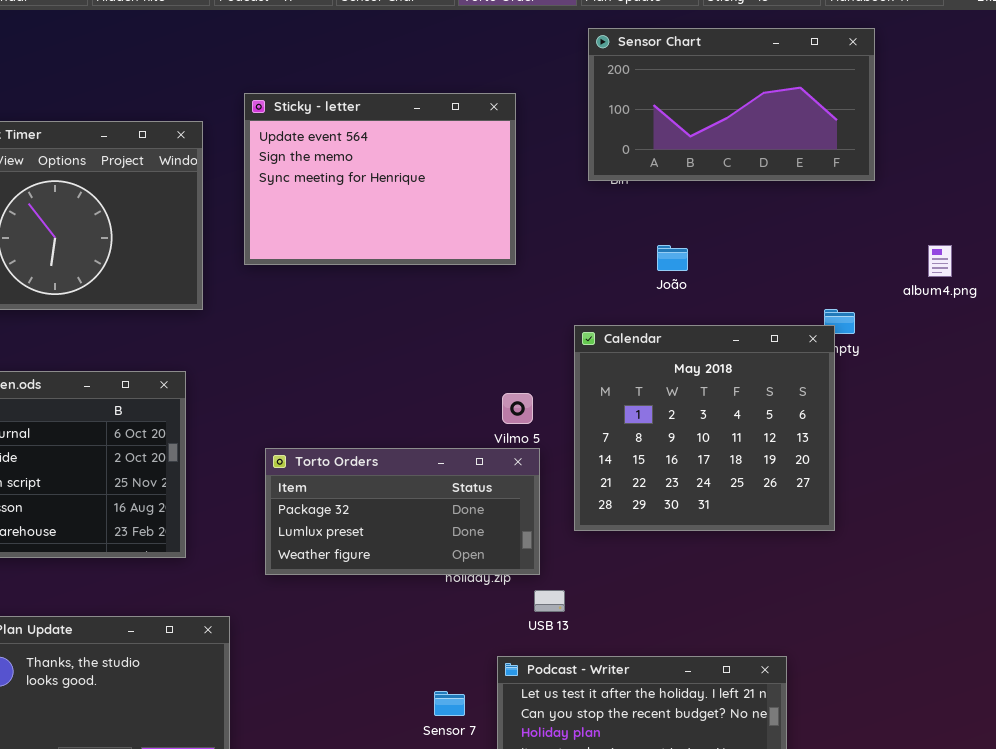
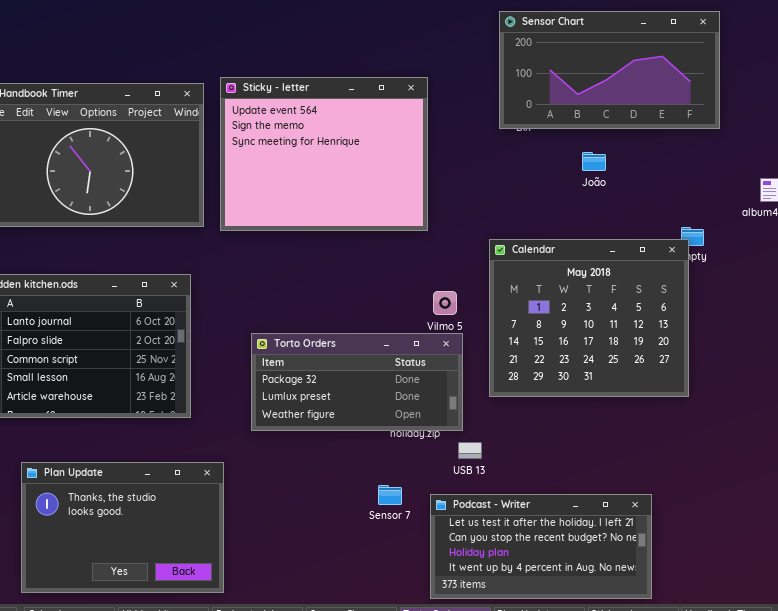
Sticky - letter: [244,93,516,265] -> [220,77,428,231], moved, resized
João: [657,245,688,271] -> [582,152,606,171], moved
Sensor 7: [434,691,465,716] -> [378,485,402,505], moved

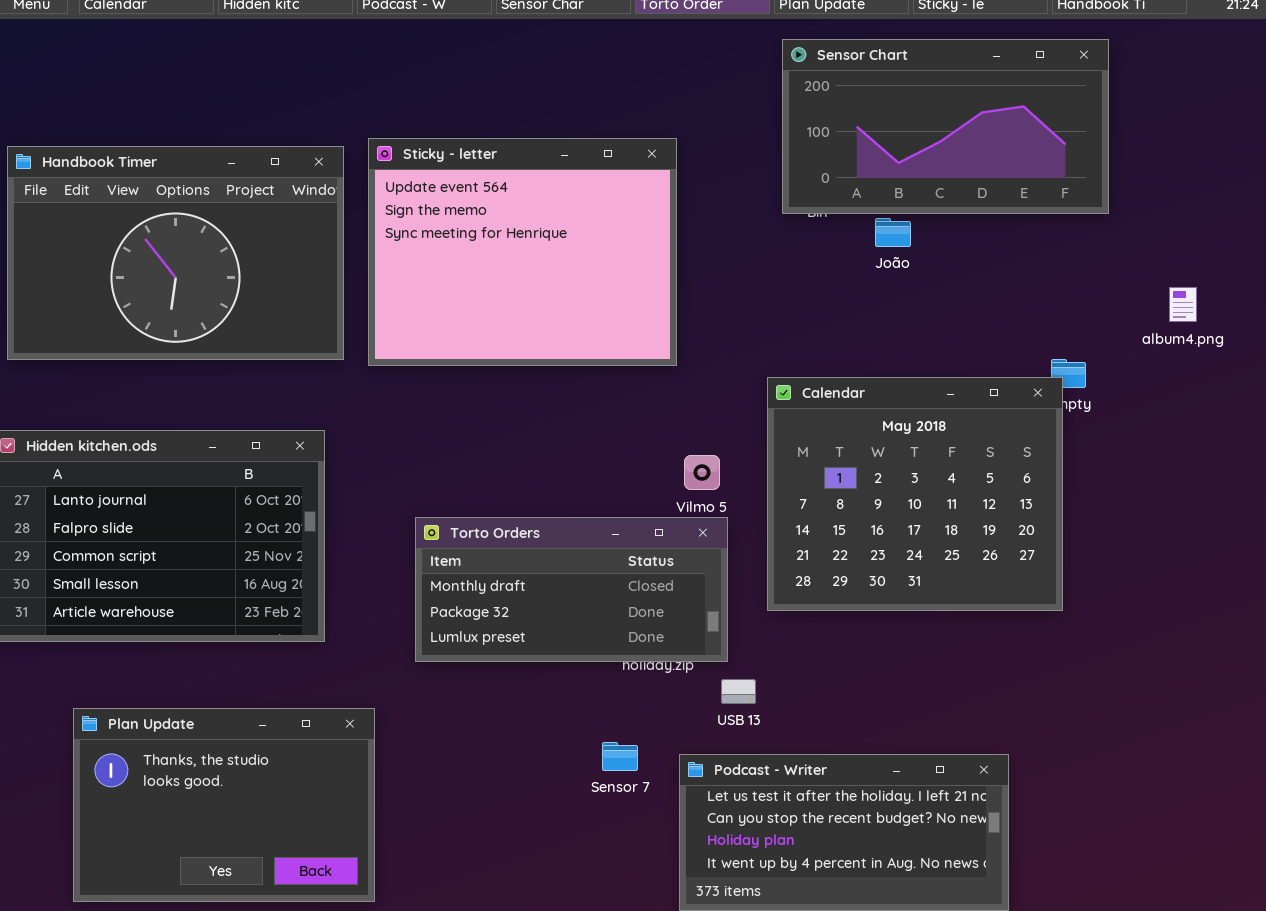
João: [582,152,606,171] -> [875,218,911,247], moved
Torto Orders: [251,333,463,431] -> [415,517,728,662], scrolled up 1 row

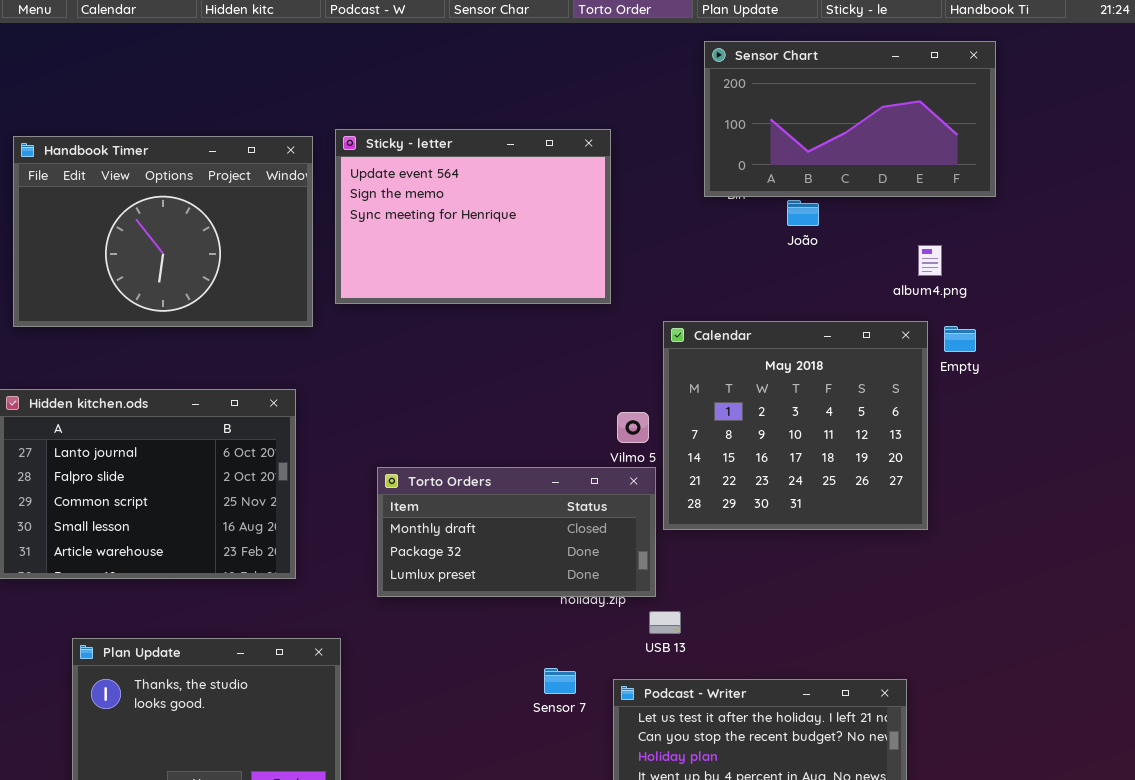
Sticky - letter: [368,138,677,366] -> [335,129,611,304], resized
album4.png: [1169,287,1197,322] -> [918,245,942,276], moved
Calendar: [767,377,1063,611] -> [663,321,928,530], moved

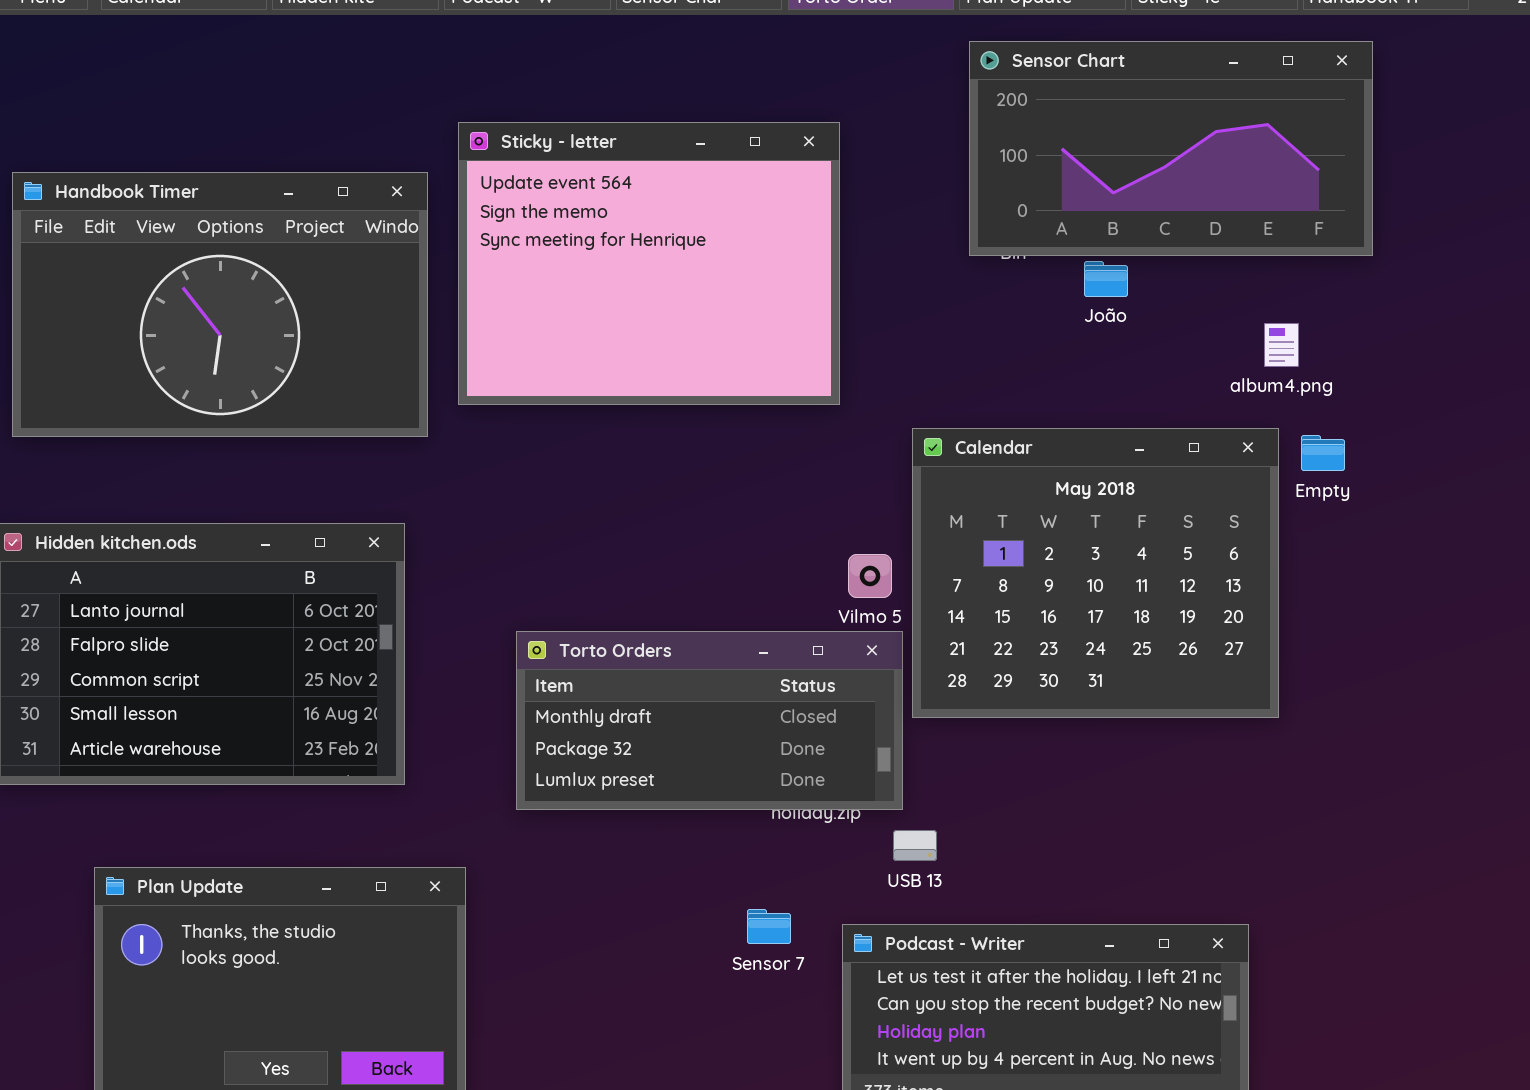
Sticky - letter: [335,129,611,304] -> [458,122,840,405], resized

